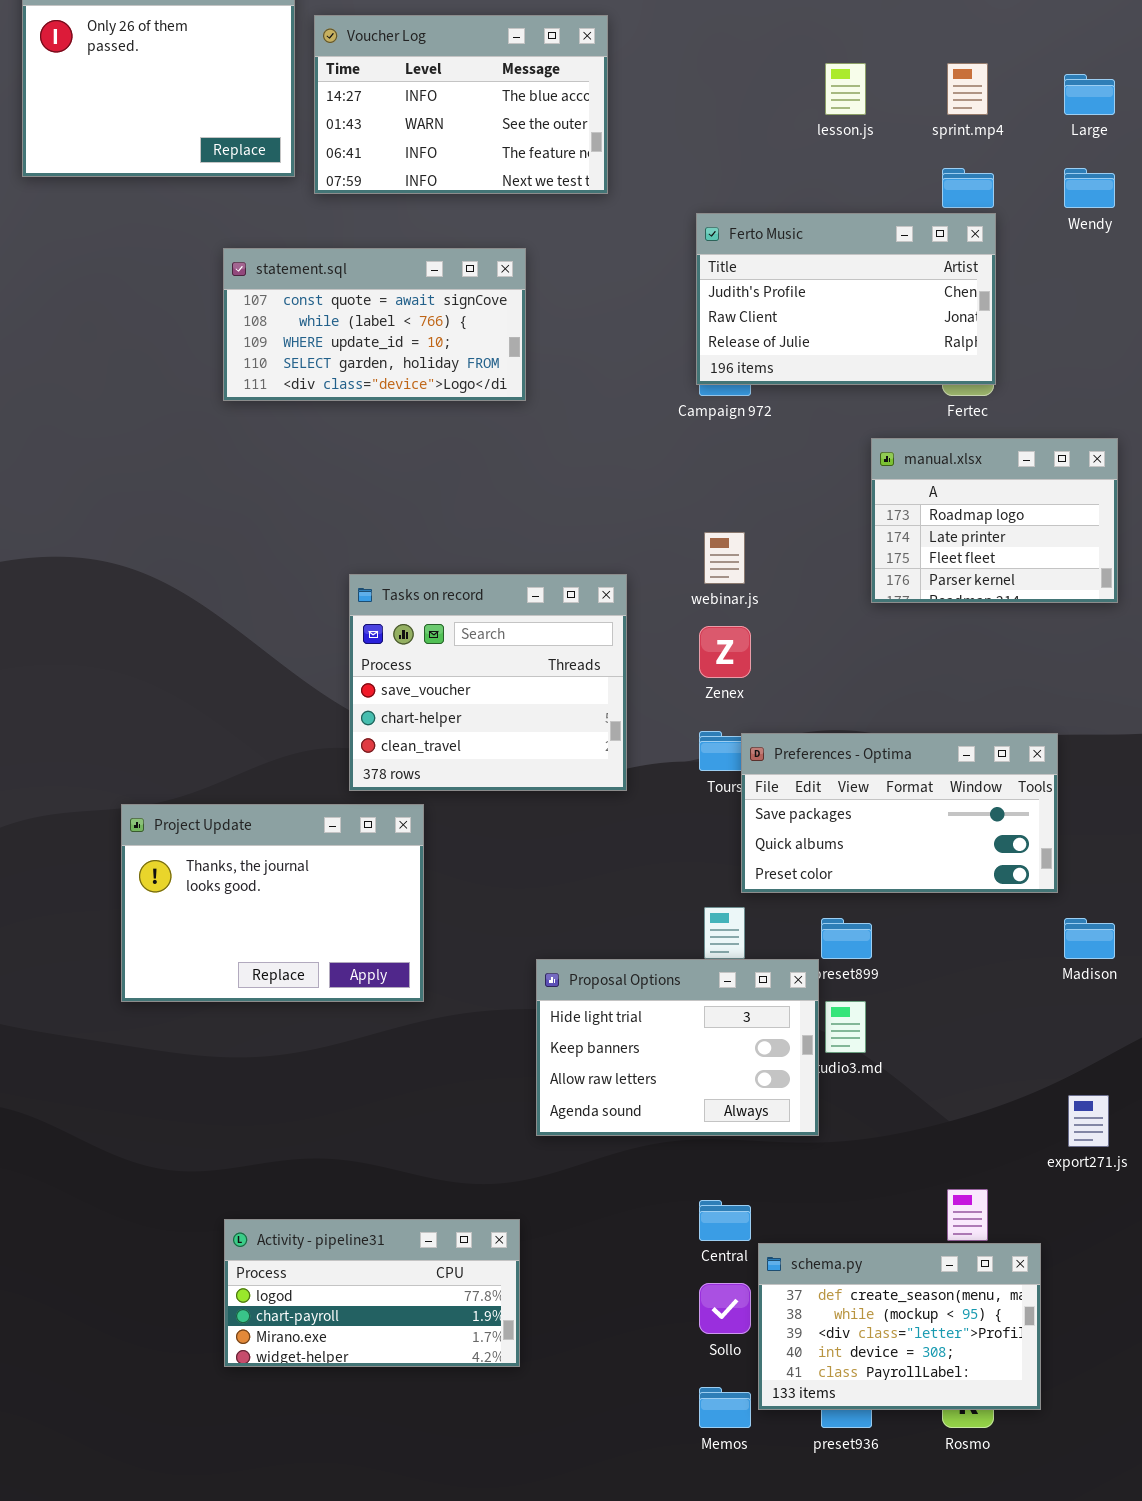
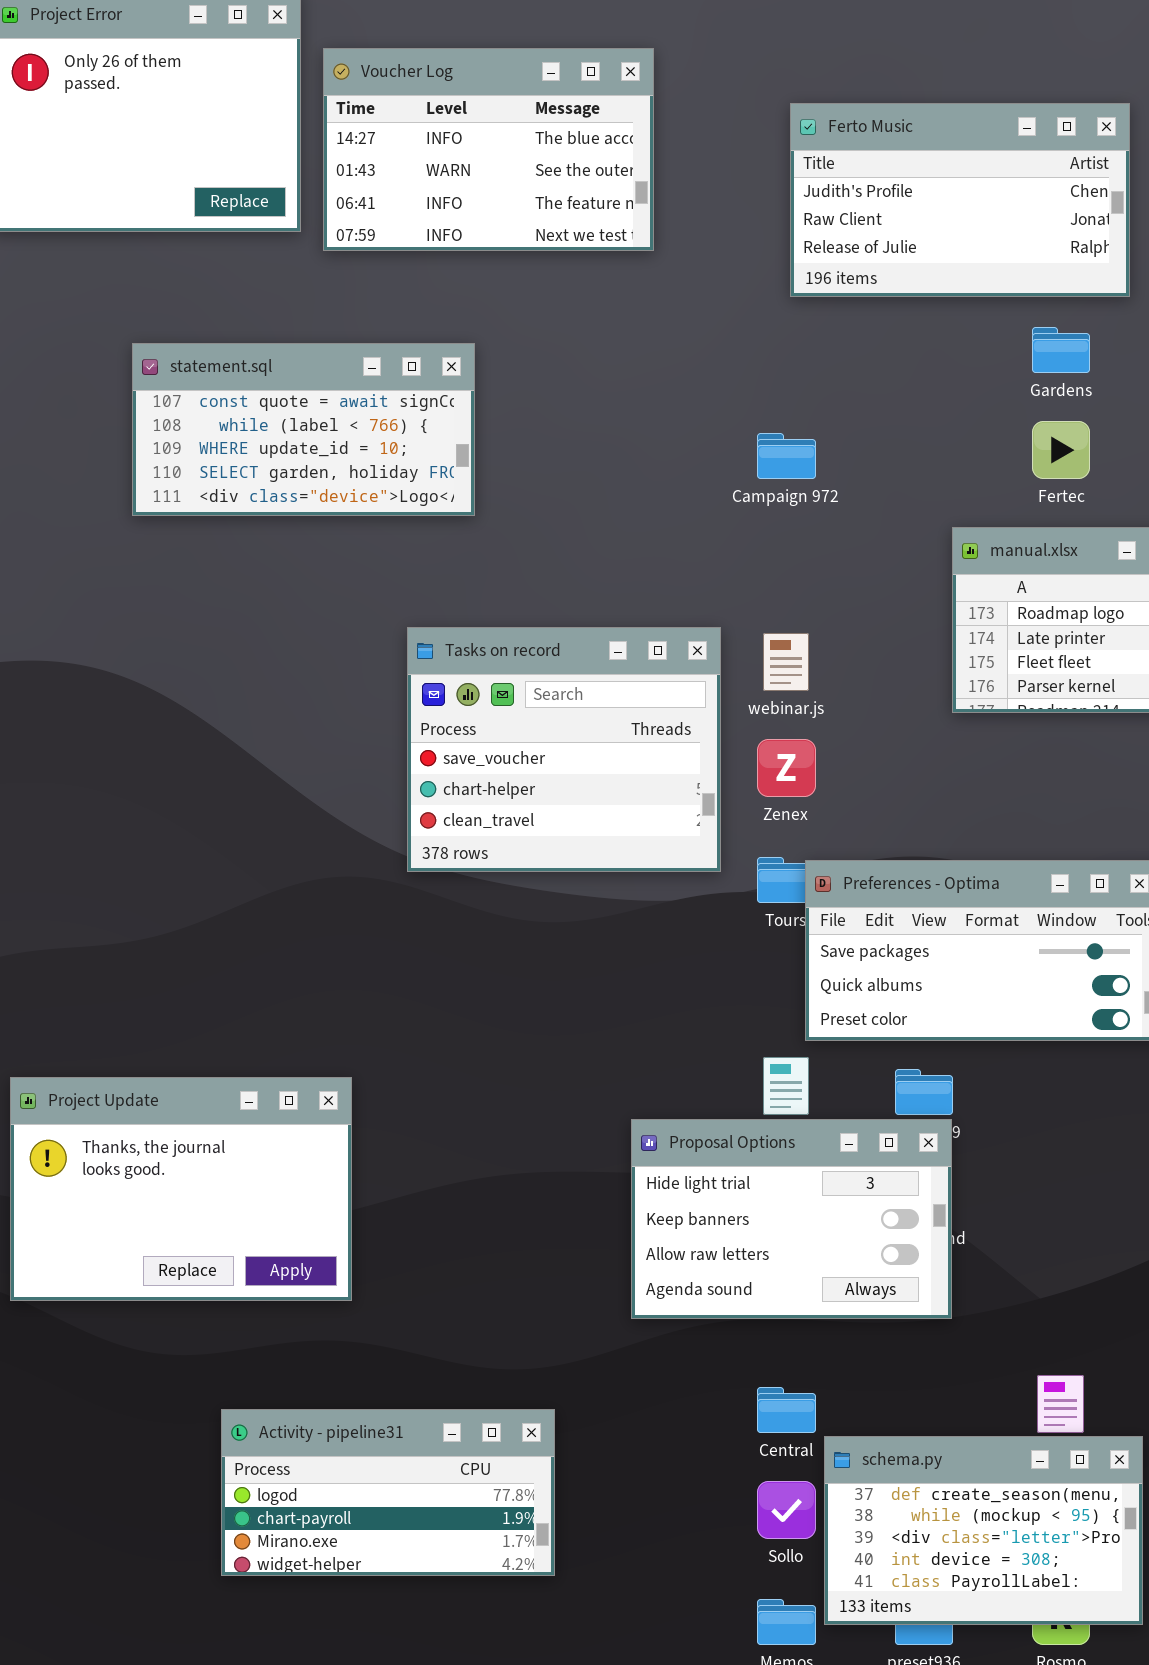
Ferto Music: [696,213,996,385] -> [790,103,1130,297], moved
statement.sql: [223,248,526,401] -> [132,343,475,516], moved
Tasks on record: [349,574,627,791] -> [407,627,721,872], moved
Project Update: [121,804,424,1002] -> [10,1077,352,1301], moved
Proposal Options: [536,959,819,1136] -> [631,1119,952,1319], moved

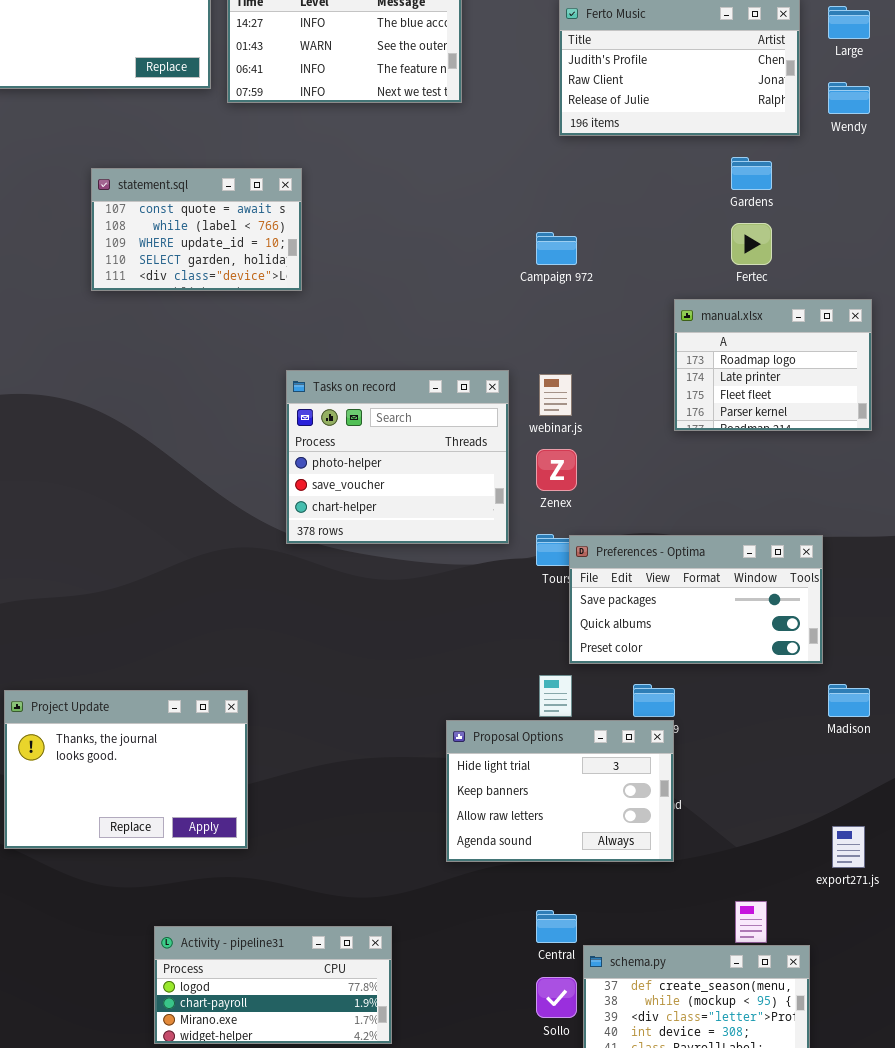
statement.sql: [132,343,475,516] -> [91,168,302,291], resized
Tasks on record: [407,627,721,872] -> [286,370,509,544], scrolled up 1 row

